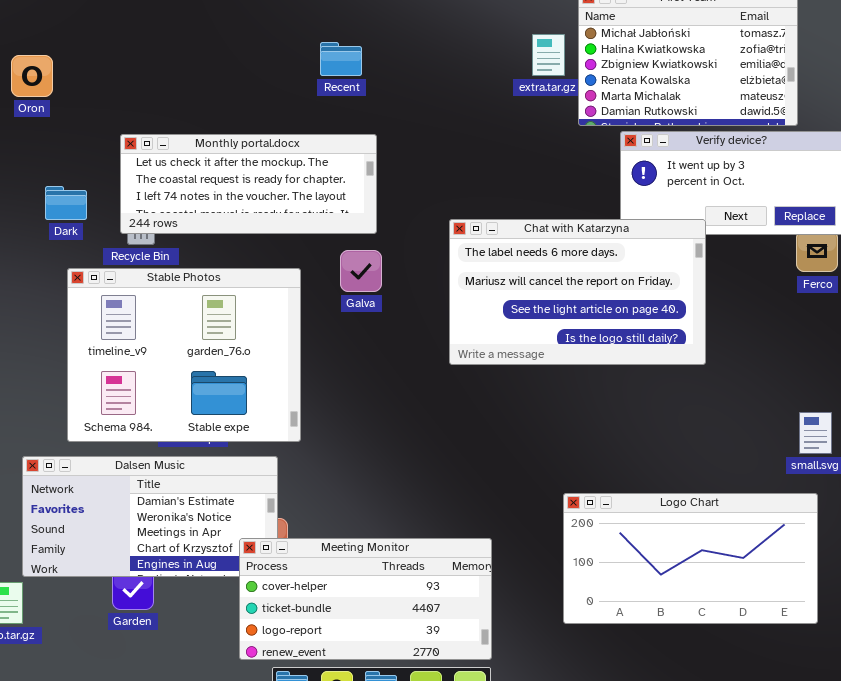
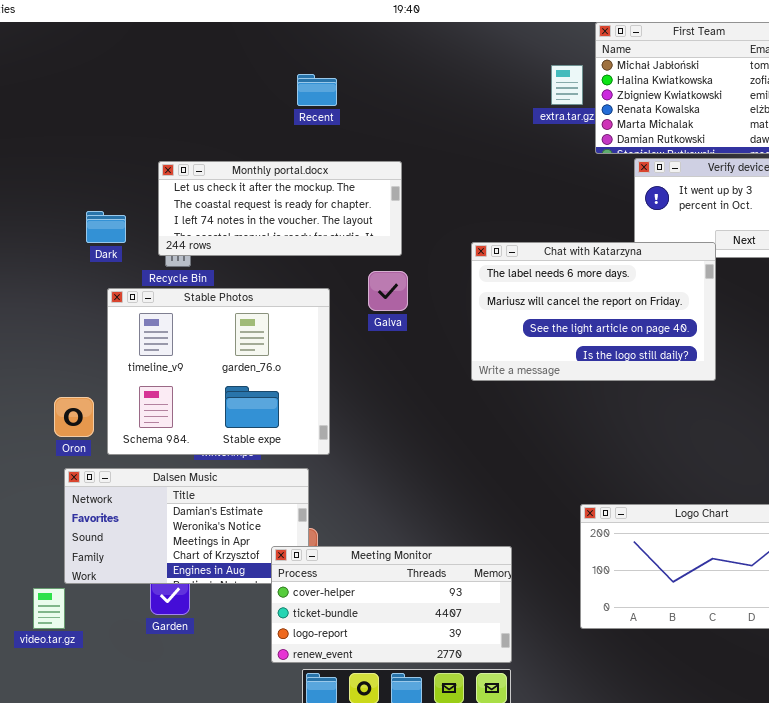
Recent: [320,42,362,76] -> [297,74,337,106], moved
Oron: [11,55,53,97] -> [54,397,94,437], moved

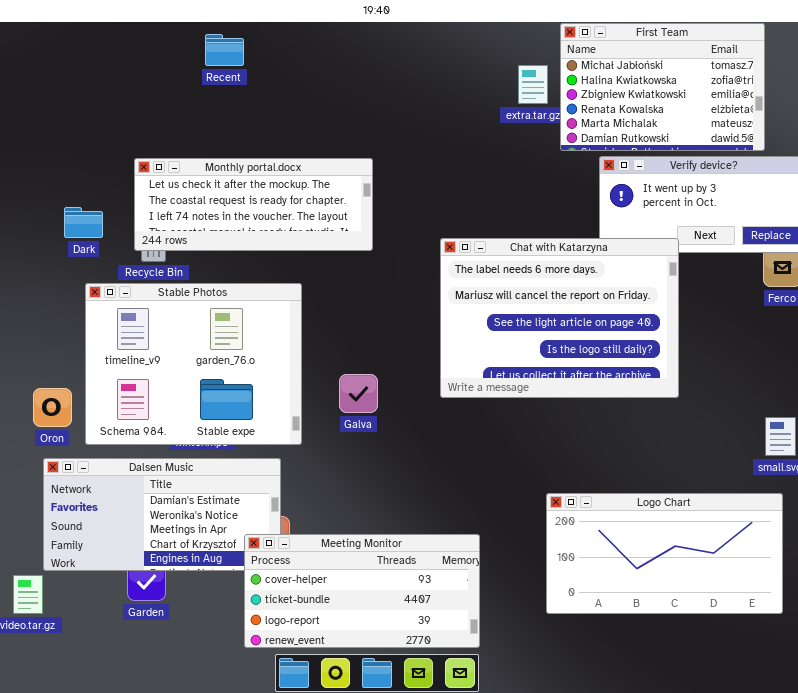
Recent: [297,74,337,106] -> [205,34,244,66], moved
Chat with Katarzyna: [471,242,716,381] -> [440,238,679,398], resized
Galva: [368,271,408,311] -> [339,374,378,413], moved

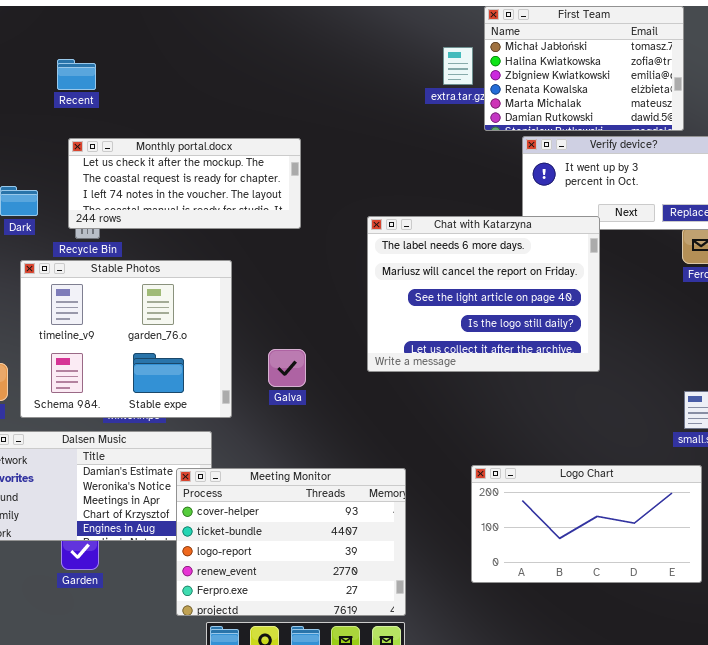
Recent: [205,34,244,66] -> [57,59,96,90], moved
Meeting Monitor: [244,534,480,648] -> [176,468,406,616], resized

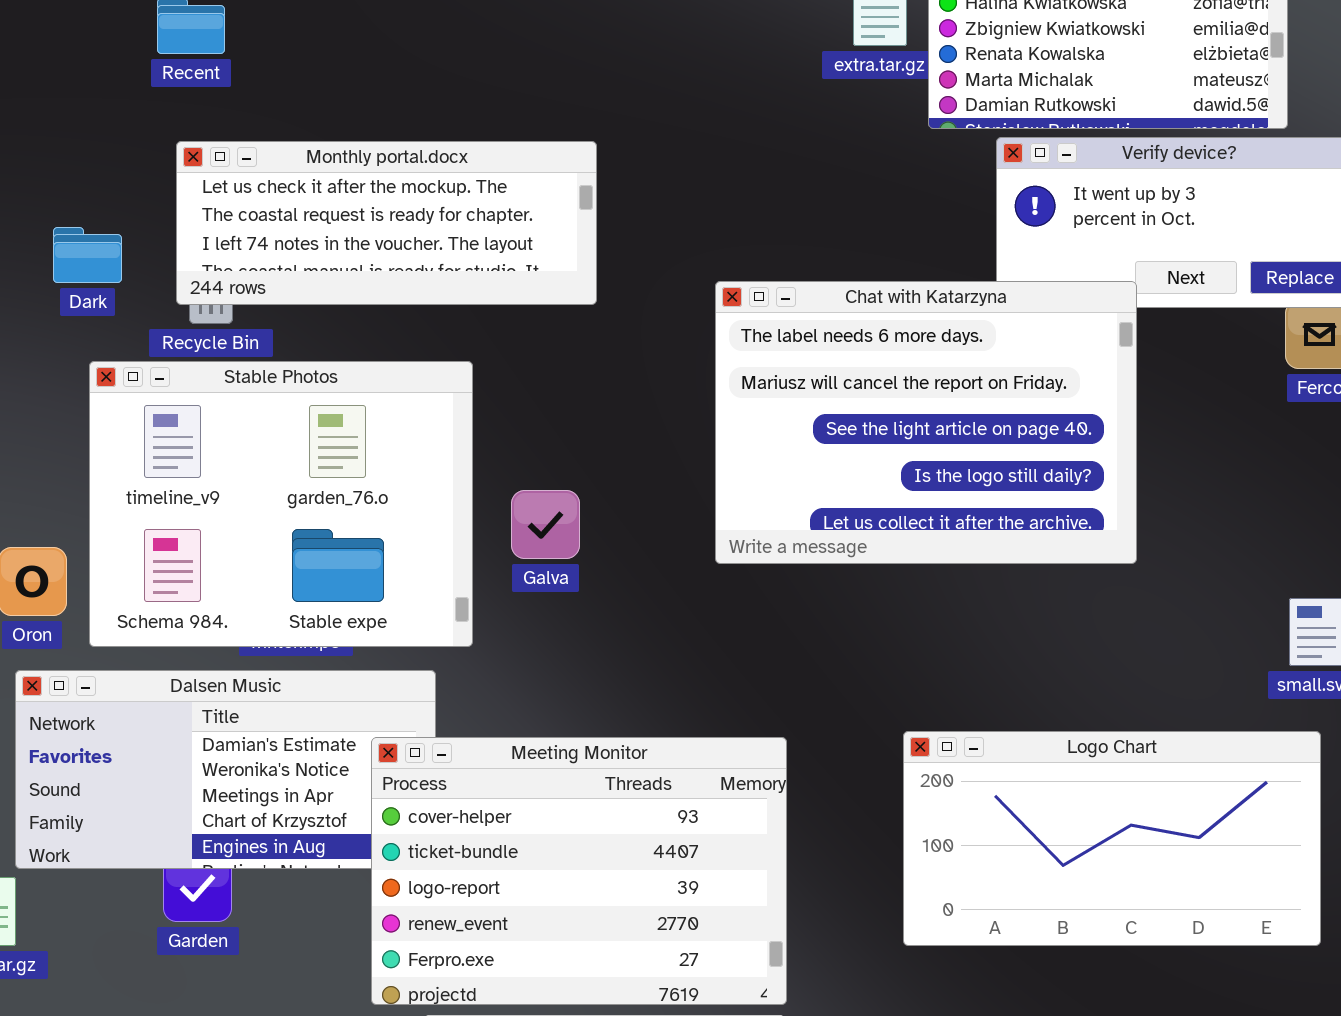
Galva: [268,349,306,387] -> [511,490,580,559], moved

